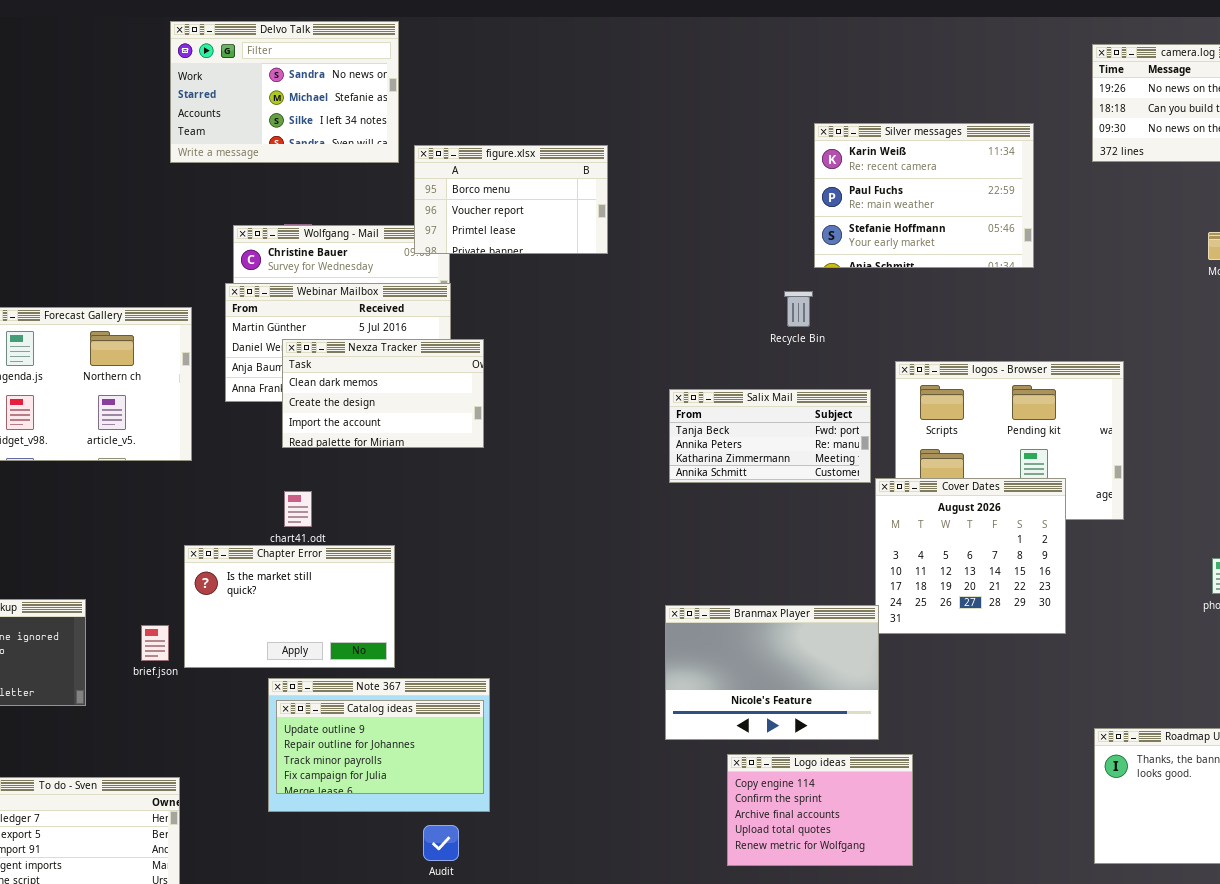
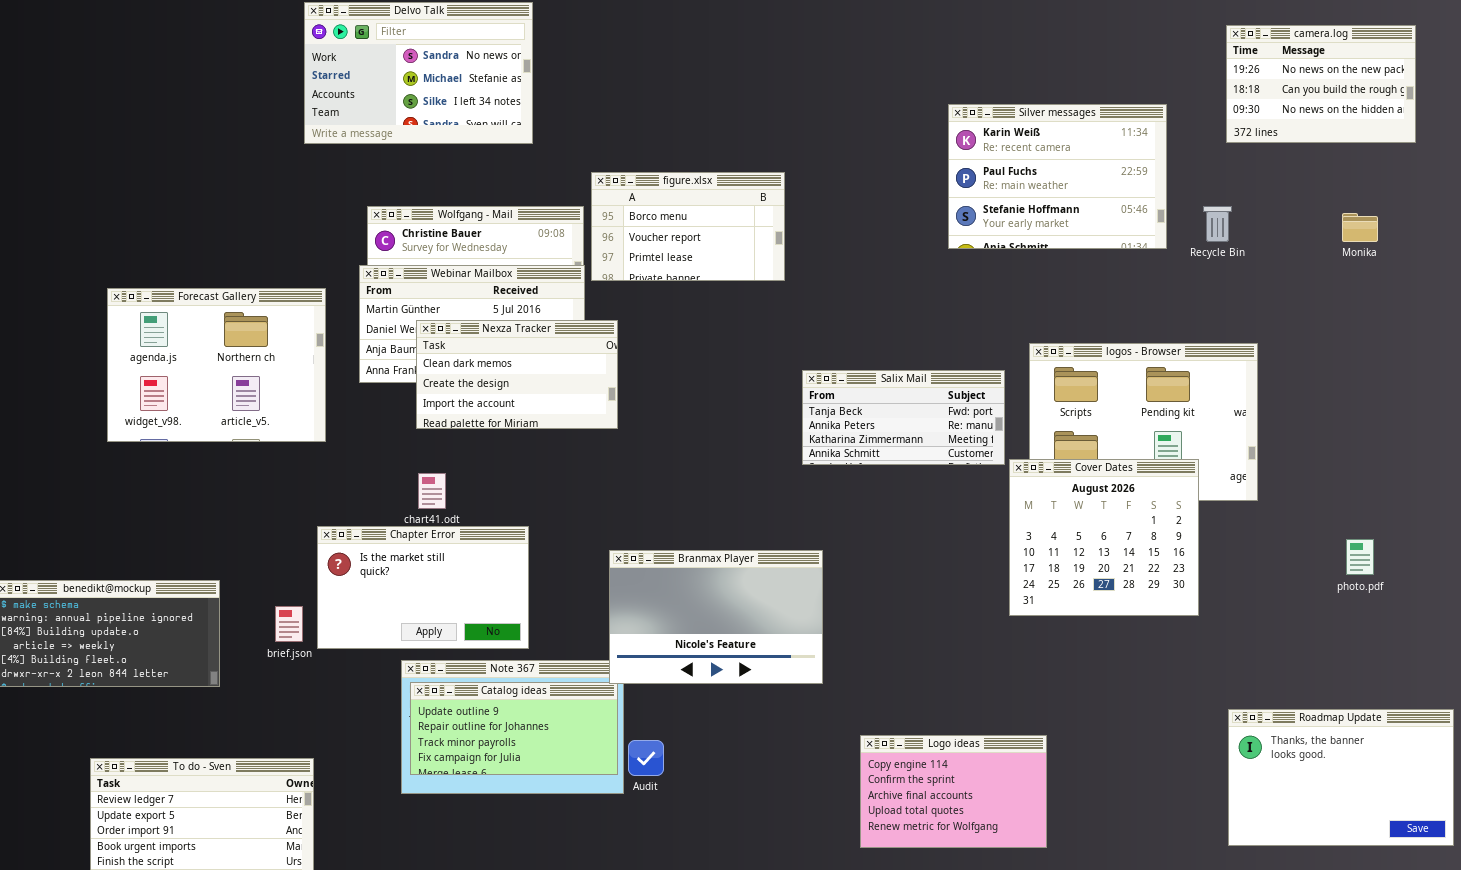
figure.xlsx: [414,145,608,254] -> [591,172,785,281], moved
Recycle Bin: [784,291,813,327] -> [1203,206,1232,242], moved
Branmax Player: [665,605,879,740] -> [609,550,823,684], moved
Audit: [423,825,459,861] -> [628,740,664,776], moved

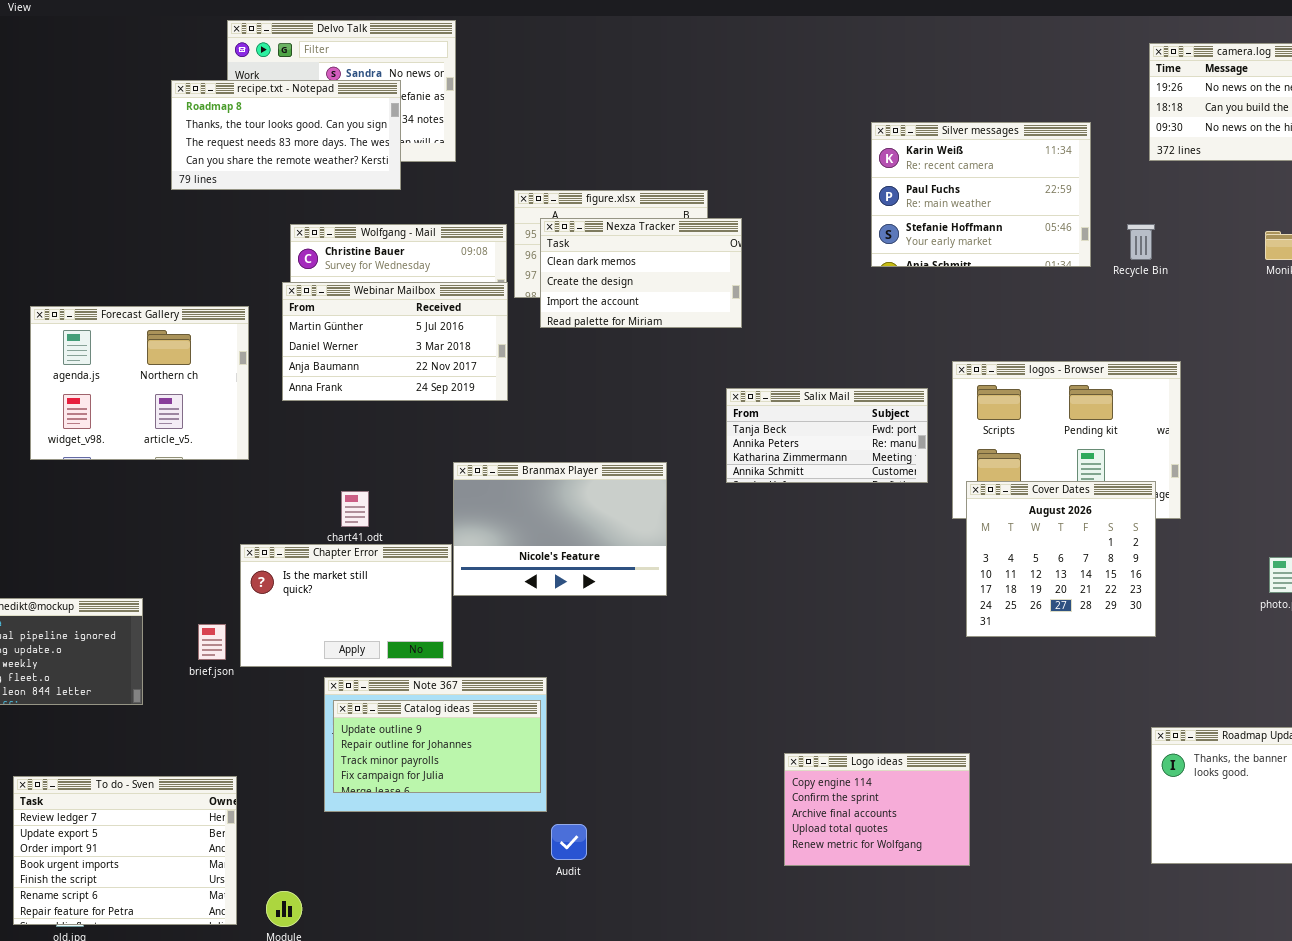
recipe.txt - Notepad: none -> [171,80,401,190], opened
Nexza Tracker: [416,320,618,429] -> [540,218,742,328], moved
Cover Dates: [1009,459,1199,616] -> [966,481,1156,637], moved
Branmax Player: [609,550,823,684] -> [453,462,667,596], moved
Audit: [628,740,664,776] -> [551,824,587,860], moved

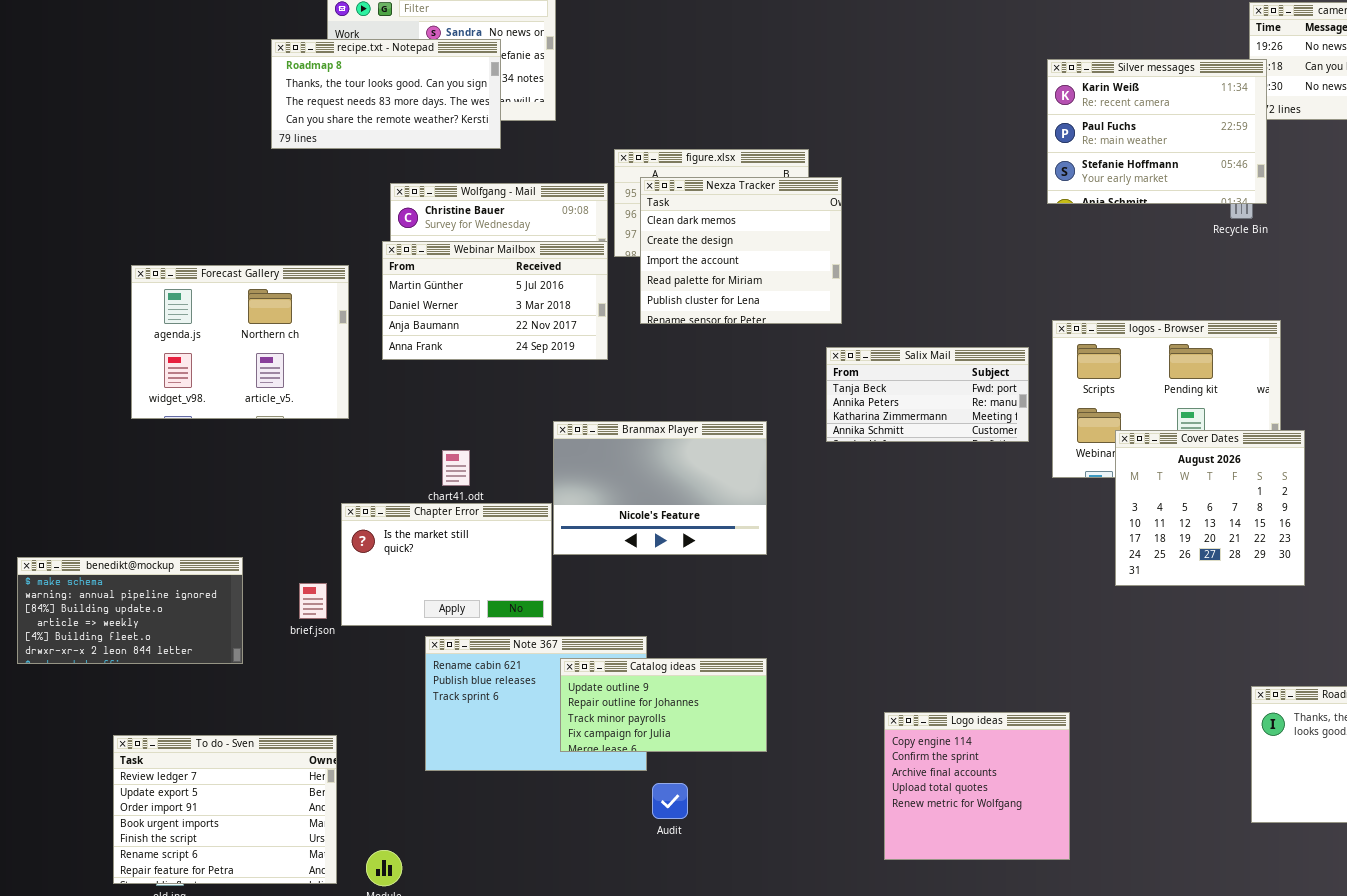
Silver messages: [871,122,1091,267] -> [1047,59,1267,204], moved
Nexza Tracker: [540,218,742,328] -> [640,177,842,324], resized
Cover Dates: [966,481,1156,637] -> [1115,430,1305,586], moved
Catalog ideas: [333,700,541,793] -> [560,658,767,752], moved
Logo ideas: [784,753,970,866] -> [884,712,1070,860], resized

